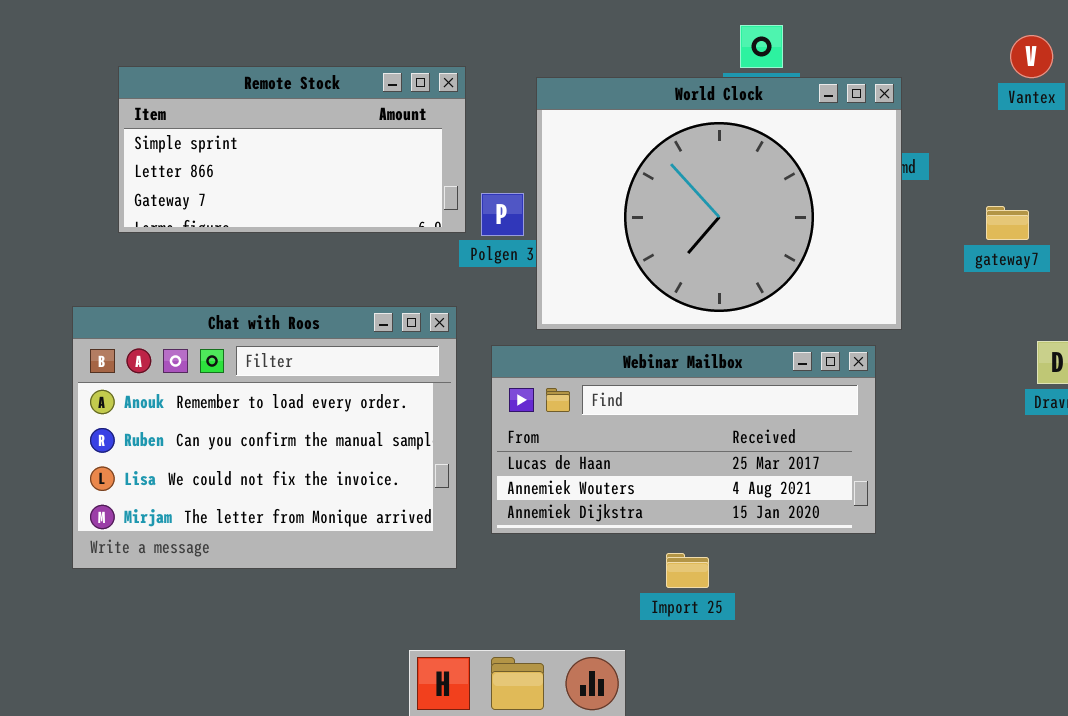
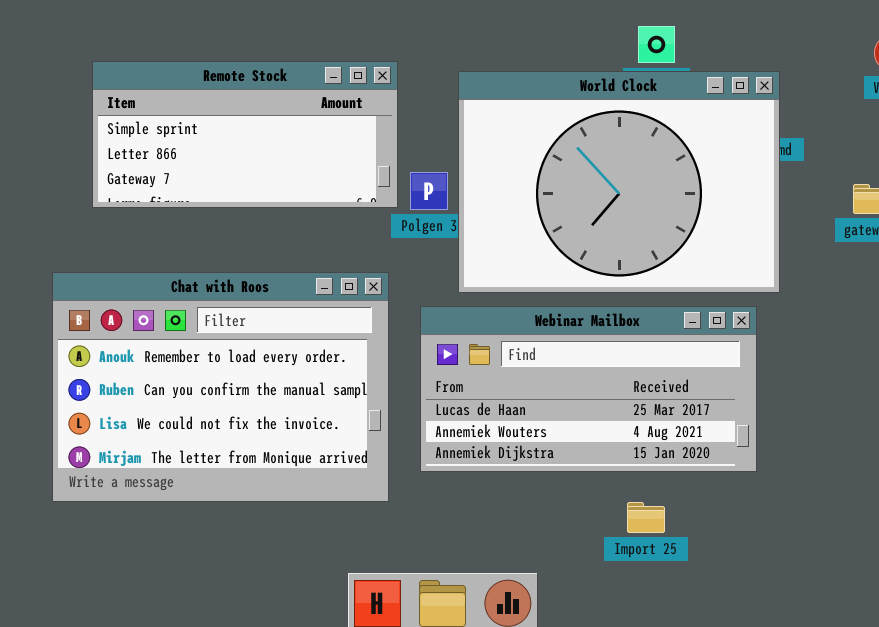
Import 25: [666,553,709,588] -> [627,502,665,533], moved

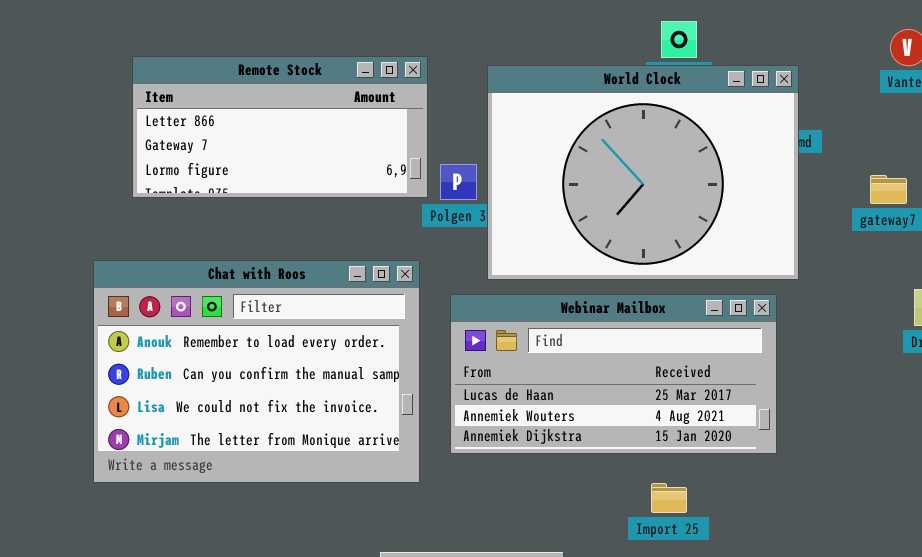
Remote Stock: [92,61,398,208] -> [132,56,428,198], scrolled down 1 row

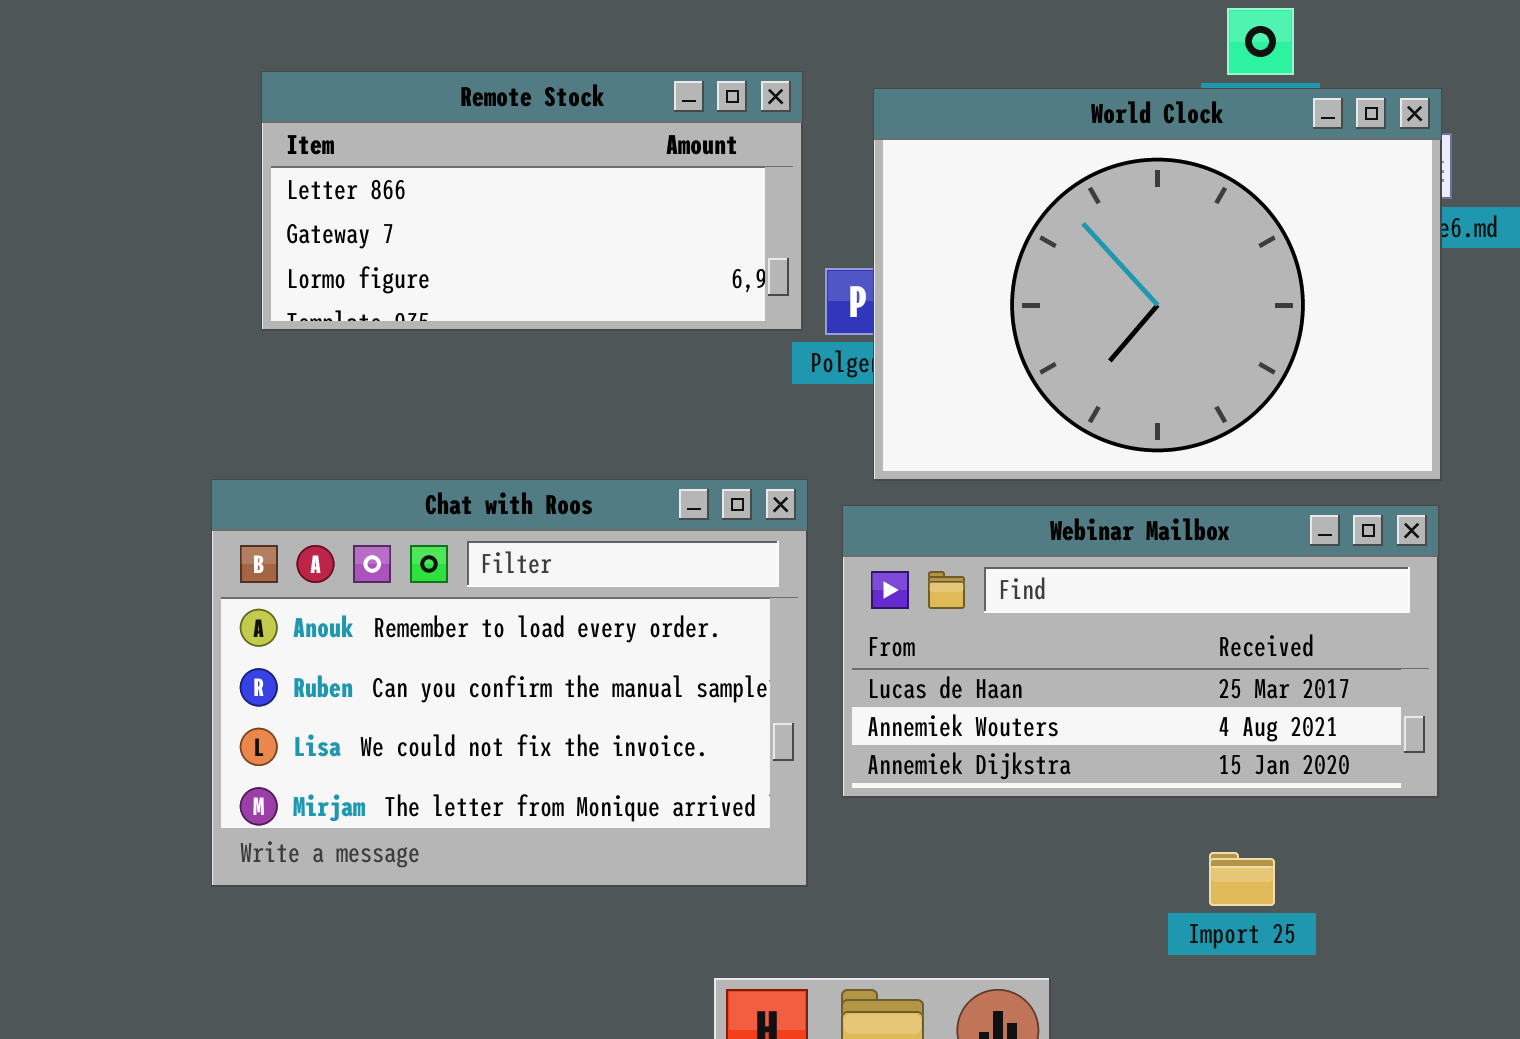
World Clock: [487,65,799,280] -> [873,88,1442,481], moved
Chat with Roos: [93,260,420,483] -> [211,479,808,887], moved

